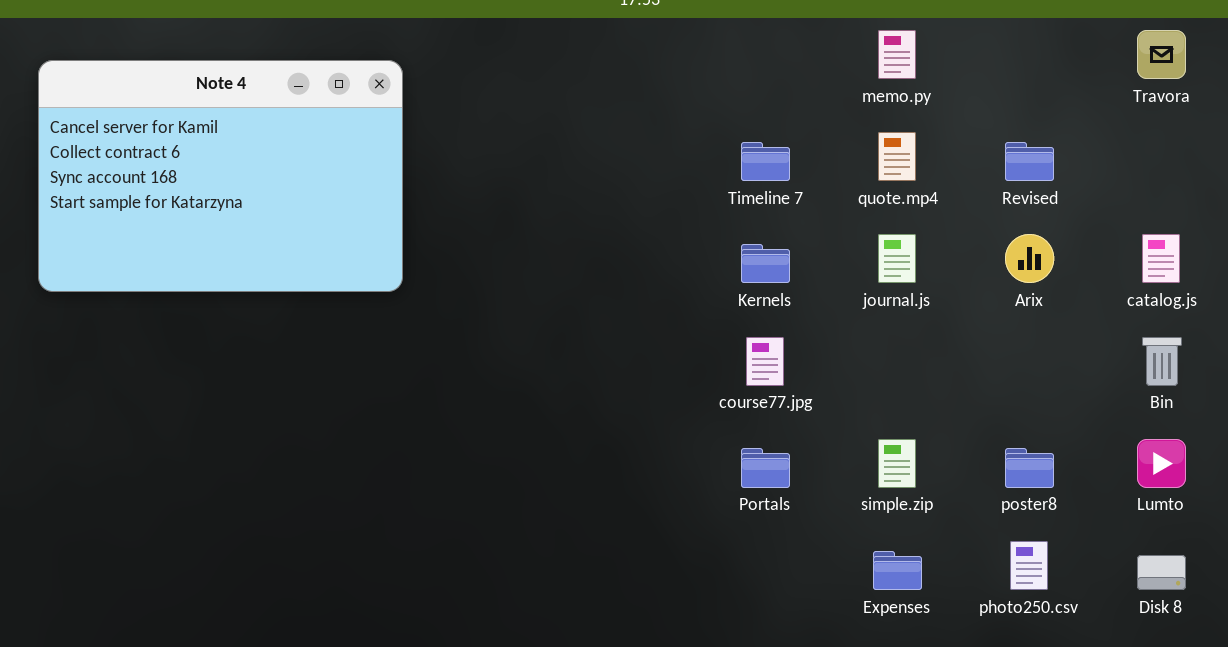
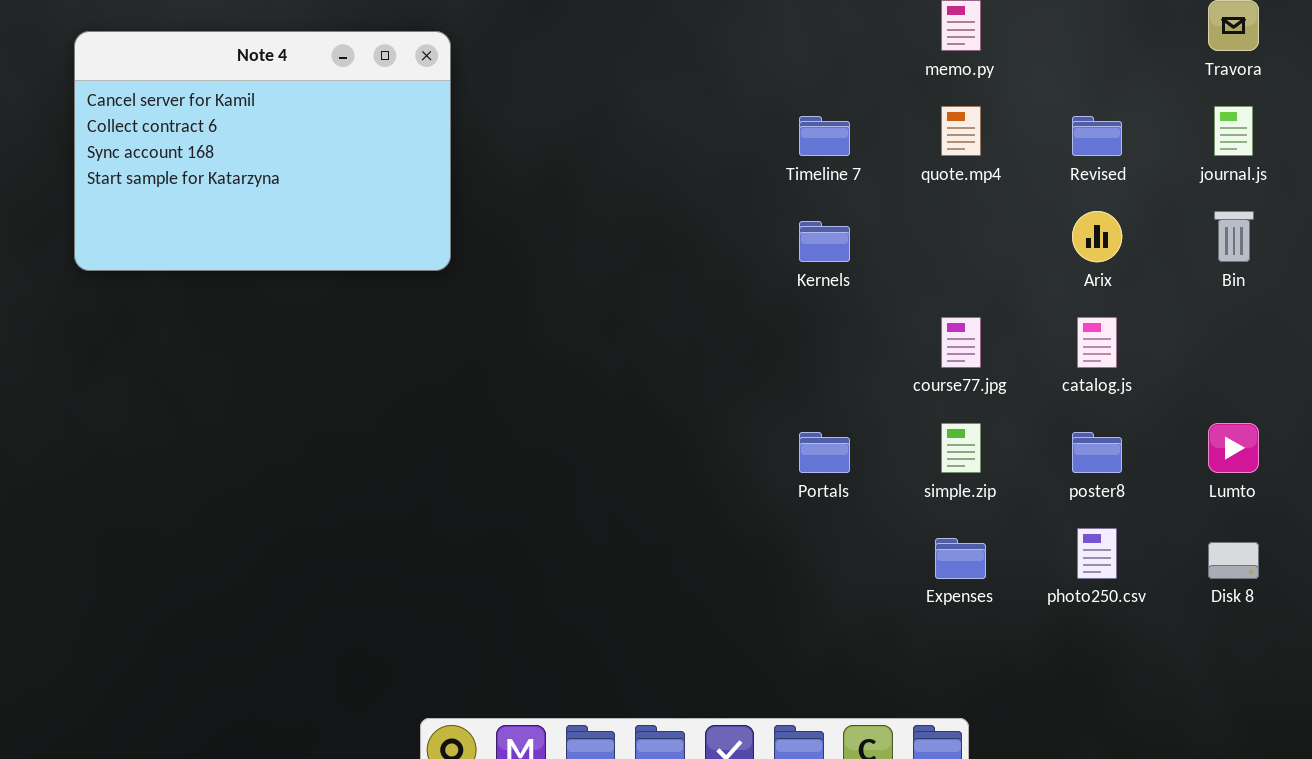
journal.js: [878,234,916,283] -> [1214,106,1253,156], moved
catalog.js: [1142,234,1180,283] -> [1077,317,1117,368], moved
course77.jpg: [746,337,784,386] -> [941,317,981,368], moved
Bin: [1142,337,1182,386] -> [1214,211,1254,262], moved

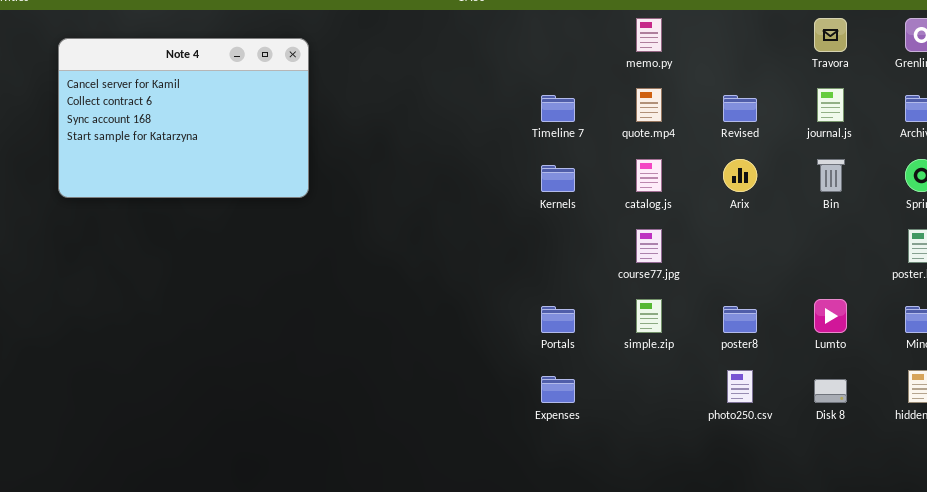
catalog.js: [1077,317,1117,368] -> [636,159,662,192], moved
Expenses: [935,538,986,579] -> [541,376,575,403], moved

